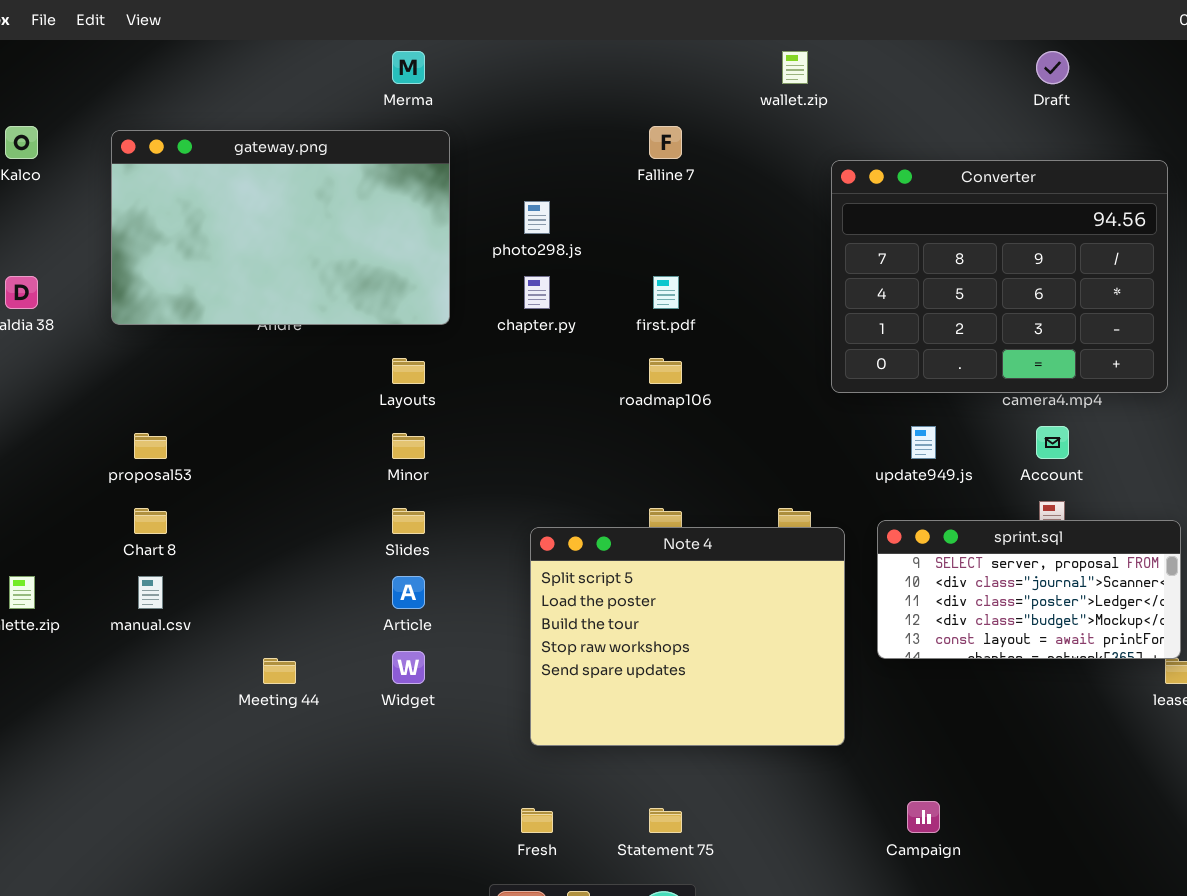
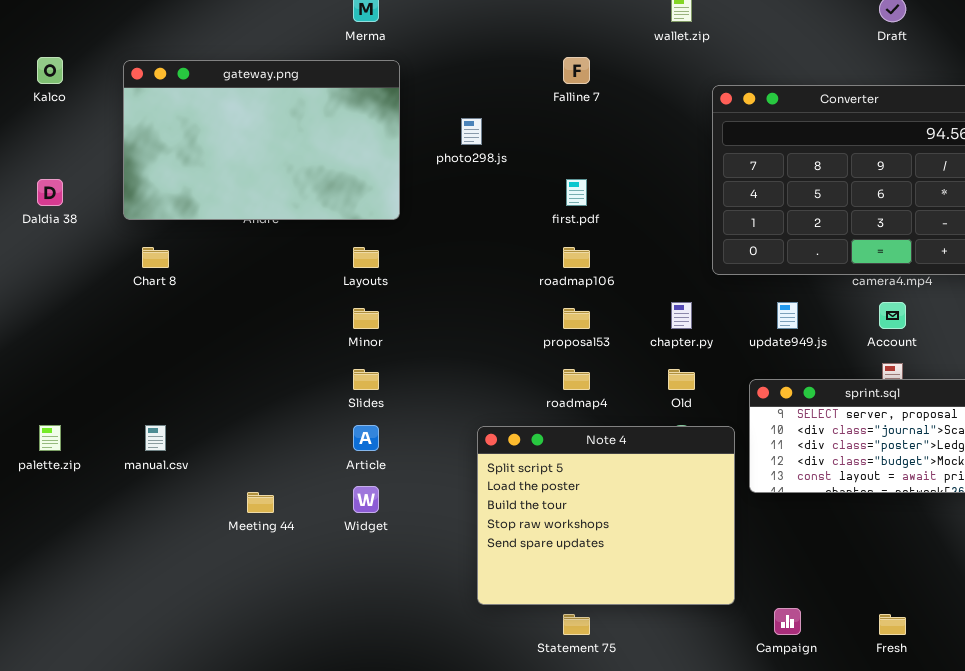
chapter.py: [524,276,550,309] -> [671,302,692,329], moved
proposal53: [134,433,167,459] -> [563,308,590,329], moved
Chart 8: [134,508,167,534] -> [142,247,169,268], moved
Note 4: [530,527,845,746] -> [477,426,735,605], moved
Fresh: [521,808,553,833] -> [879,614,906,635], moved

